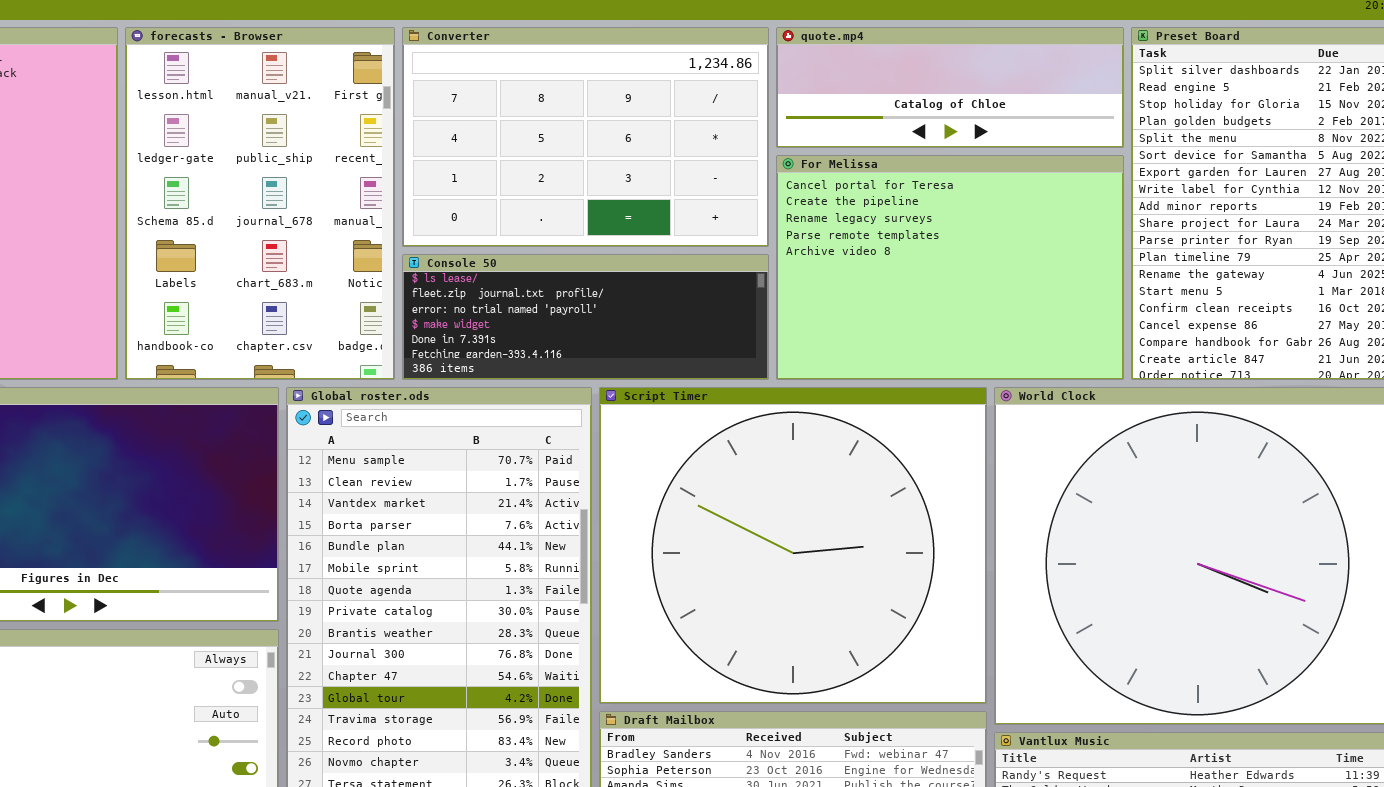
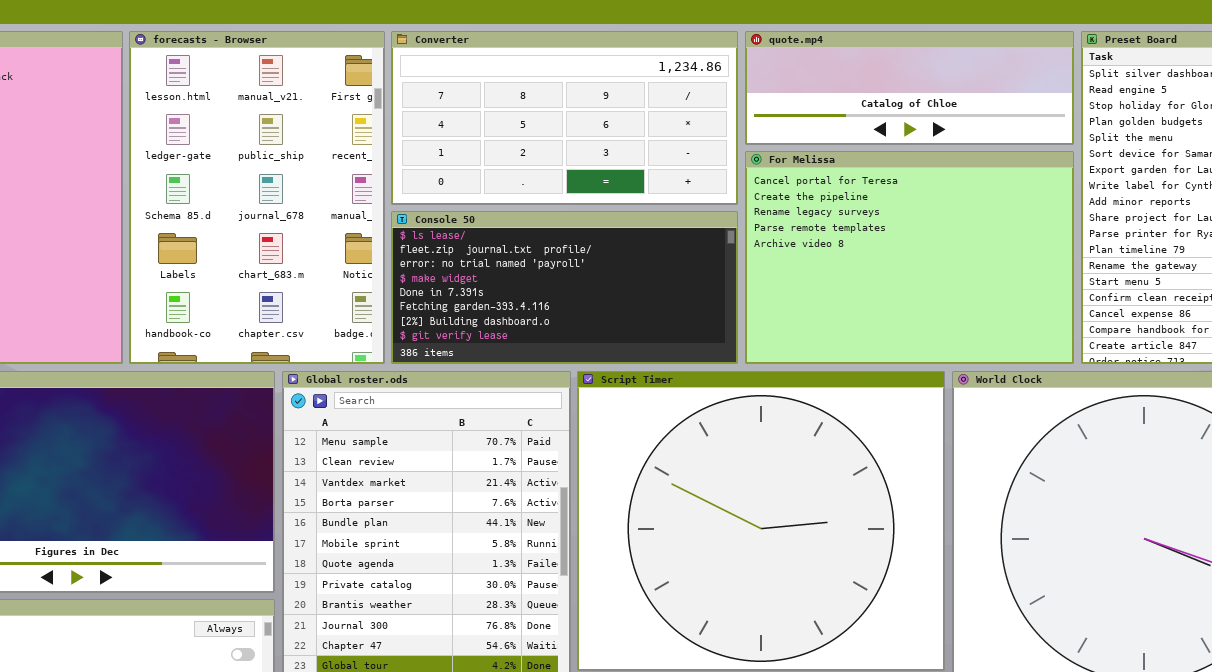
Converter: [402,27,769,247] -> [391,31,738,205], resized
Console 50: [402,254,769,380] -> [391,211,738,364], resized

